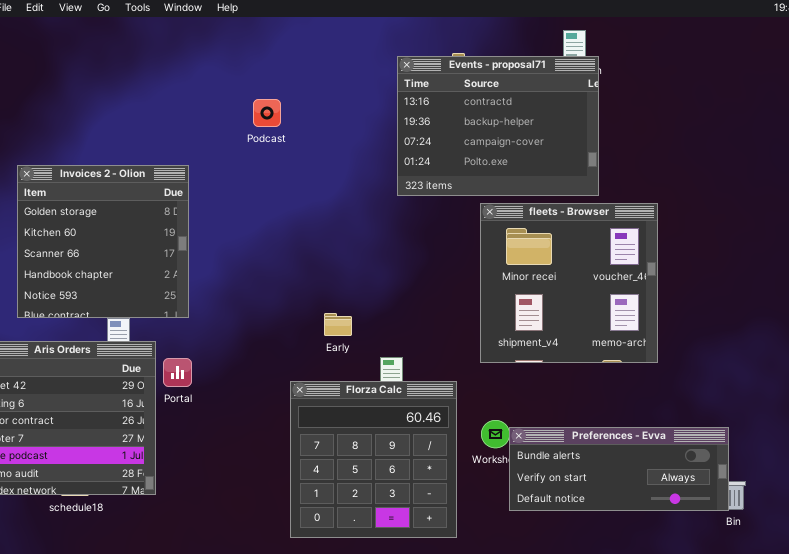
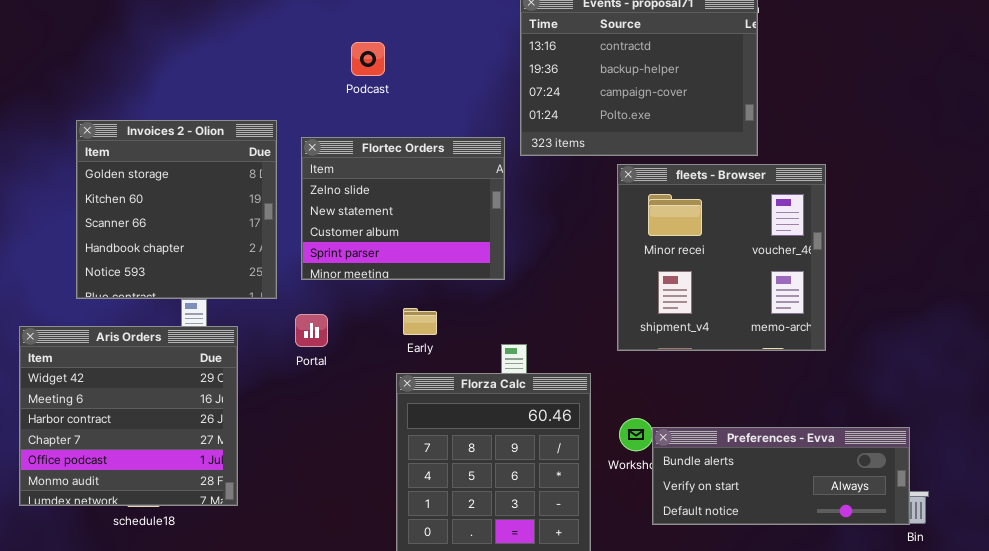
Flortec Orders: none -> [301,137,505,280], opened
Early: [324,313,352,336] -> [403,308,437,335], moved
Portal: [163,358,192,387] -> [295,314,328,347], moved

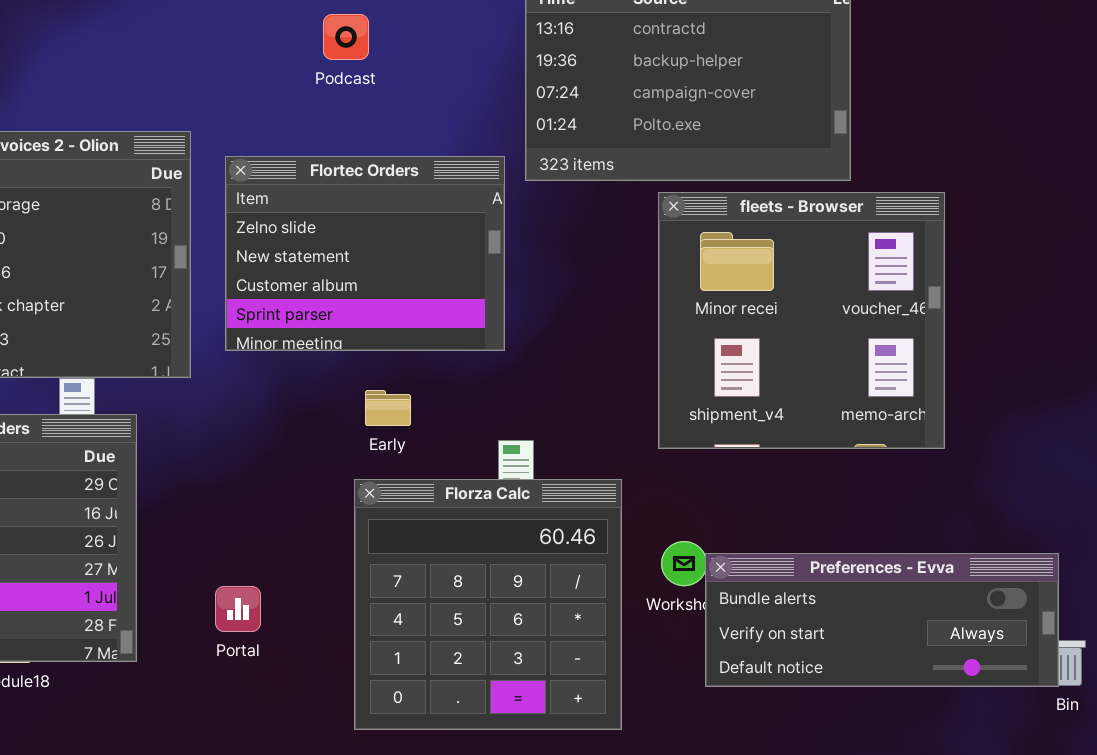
Podcast: [351,42,385,76] -> [323,14,369,60], moved
Portal: [295,314,328,347] -> [215,586,261,632], moved

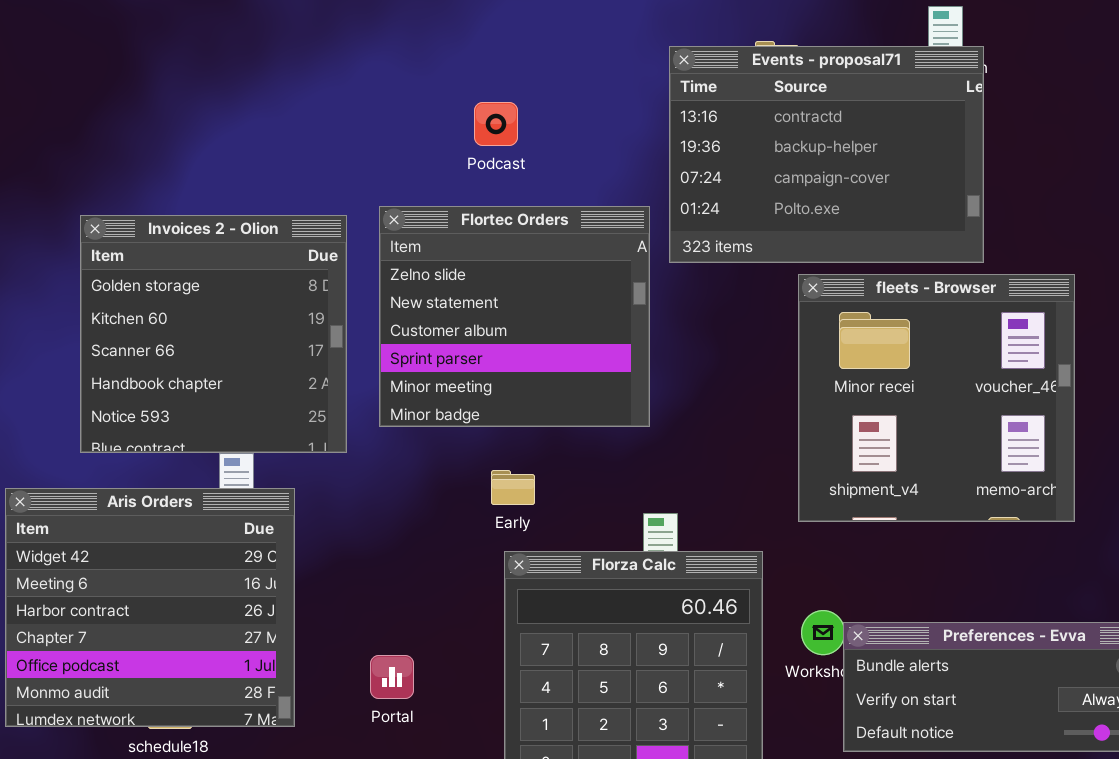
Flortec Orders: [225,156,505,351] -> [379,206,650,427], resized
Early: [365,390,411,426] -> [491,470,535,505], moved

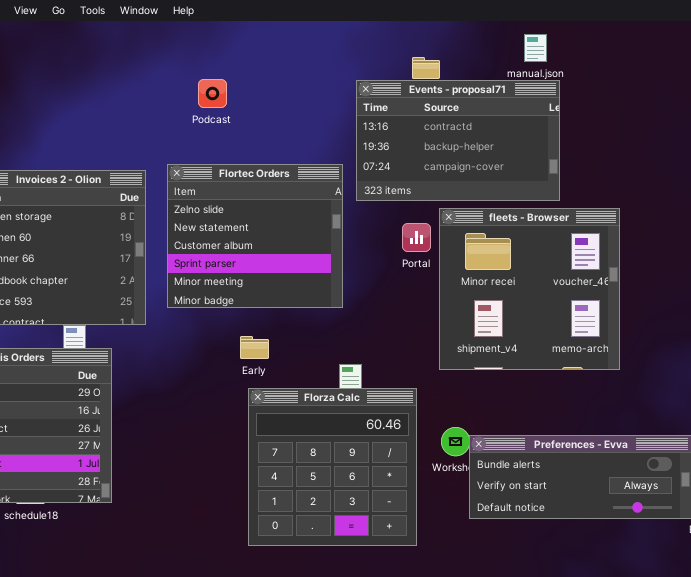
Events - proposal71: [669,46,984,263] -> [356,80,560,201], resized
Podcast: [474,102,518,146] -> [198,79,227,108], moved
Portal: [370,655,414,699] -> [402,223,431,252], moved

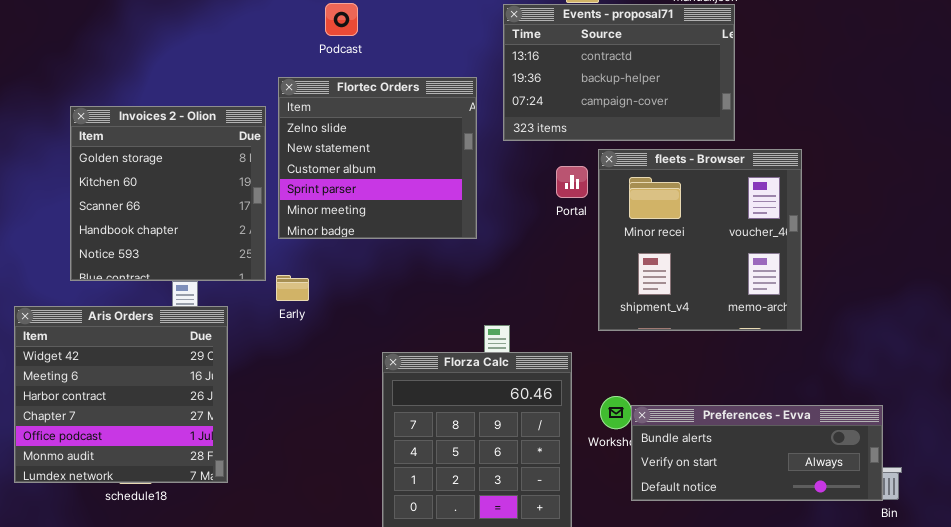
Flortec Orders: [167,164,343,308] -> [278,77,477,239], moved
Early: [240,336,269,359] -> [276,275,309,301], moved

